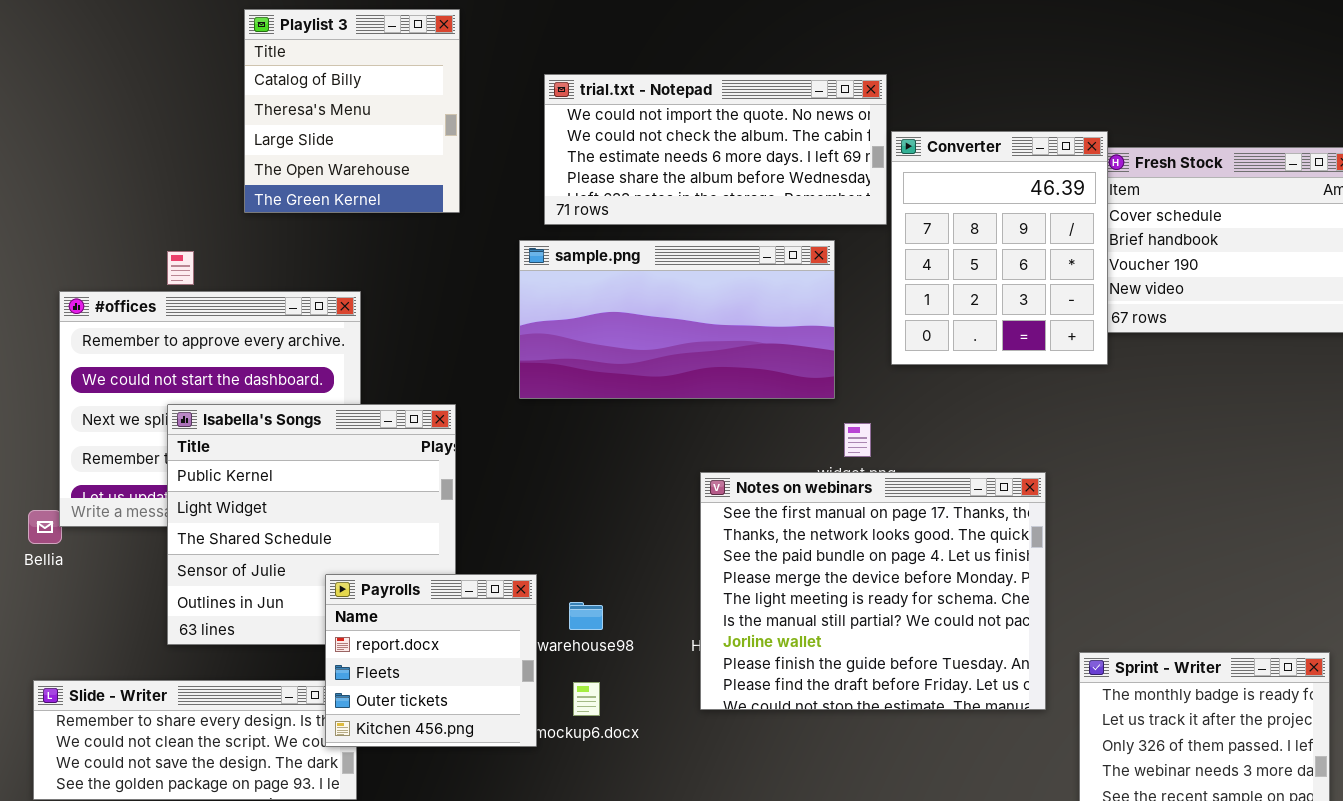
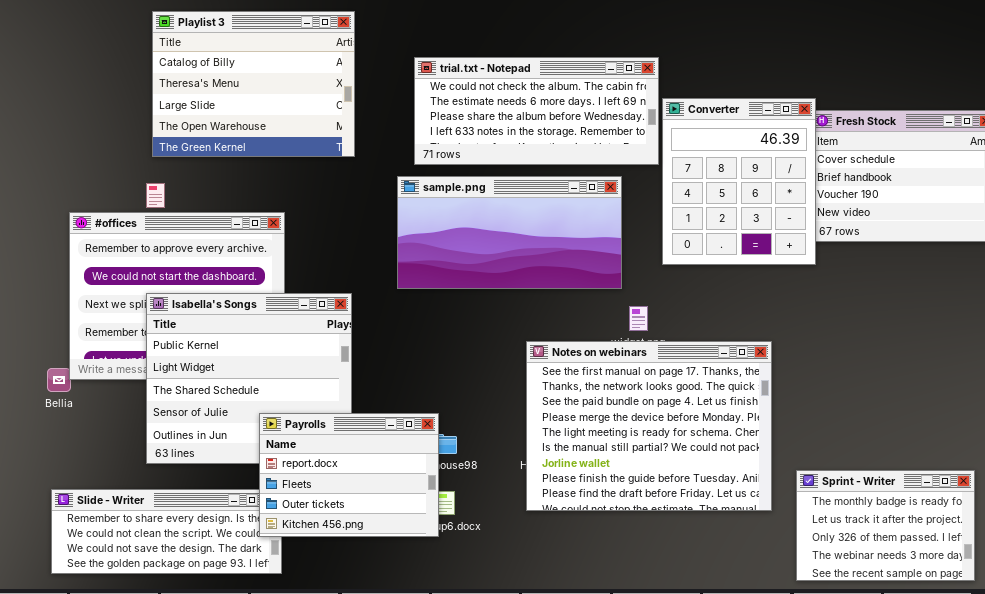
Playlist 3: [244,9,460,213] -> [152,11,355,157], resized
trial.txt - Notepad: [544,74,887,225] -> [414,57,659,165], scrolled down 1 row
Payrolls: [325,574,537,747] -> [259,413,439,537], resized

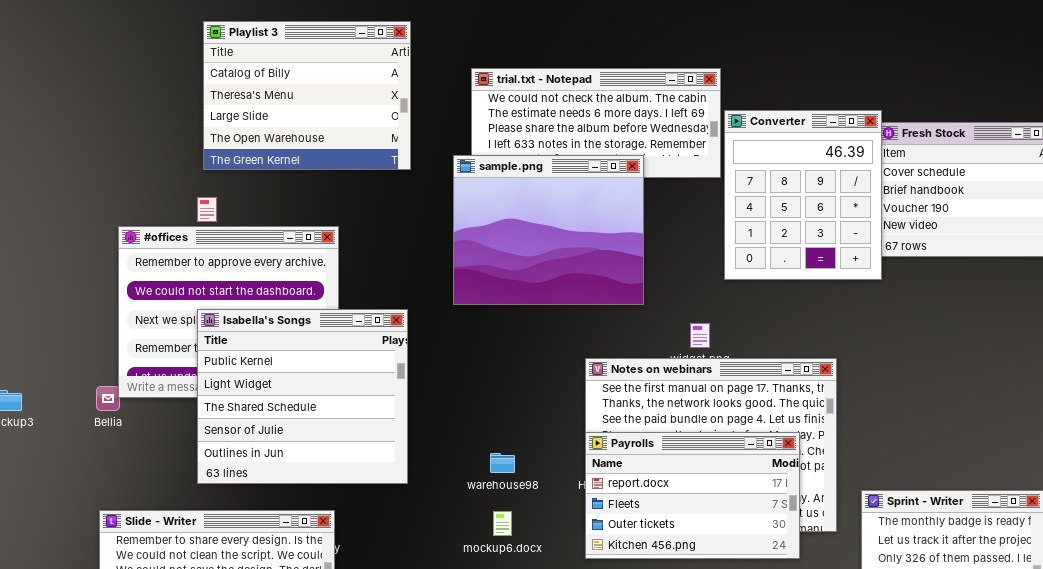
sample.png: [397,176,622,289] -> [453,155,644,305], resized
Payrolls: [259,413,439,537] -> [585,432,800,559], moved, resized

